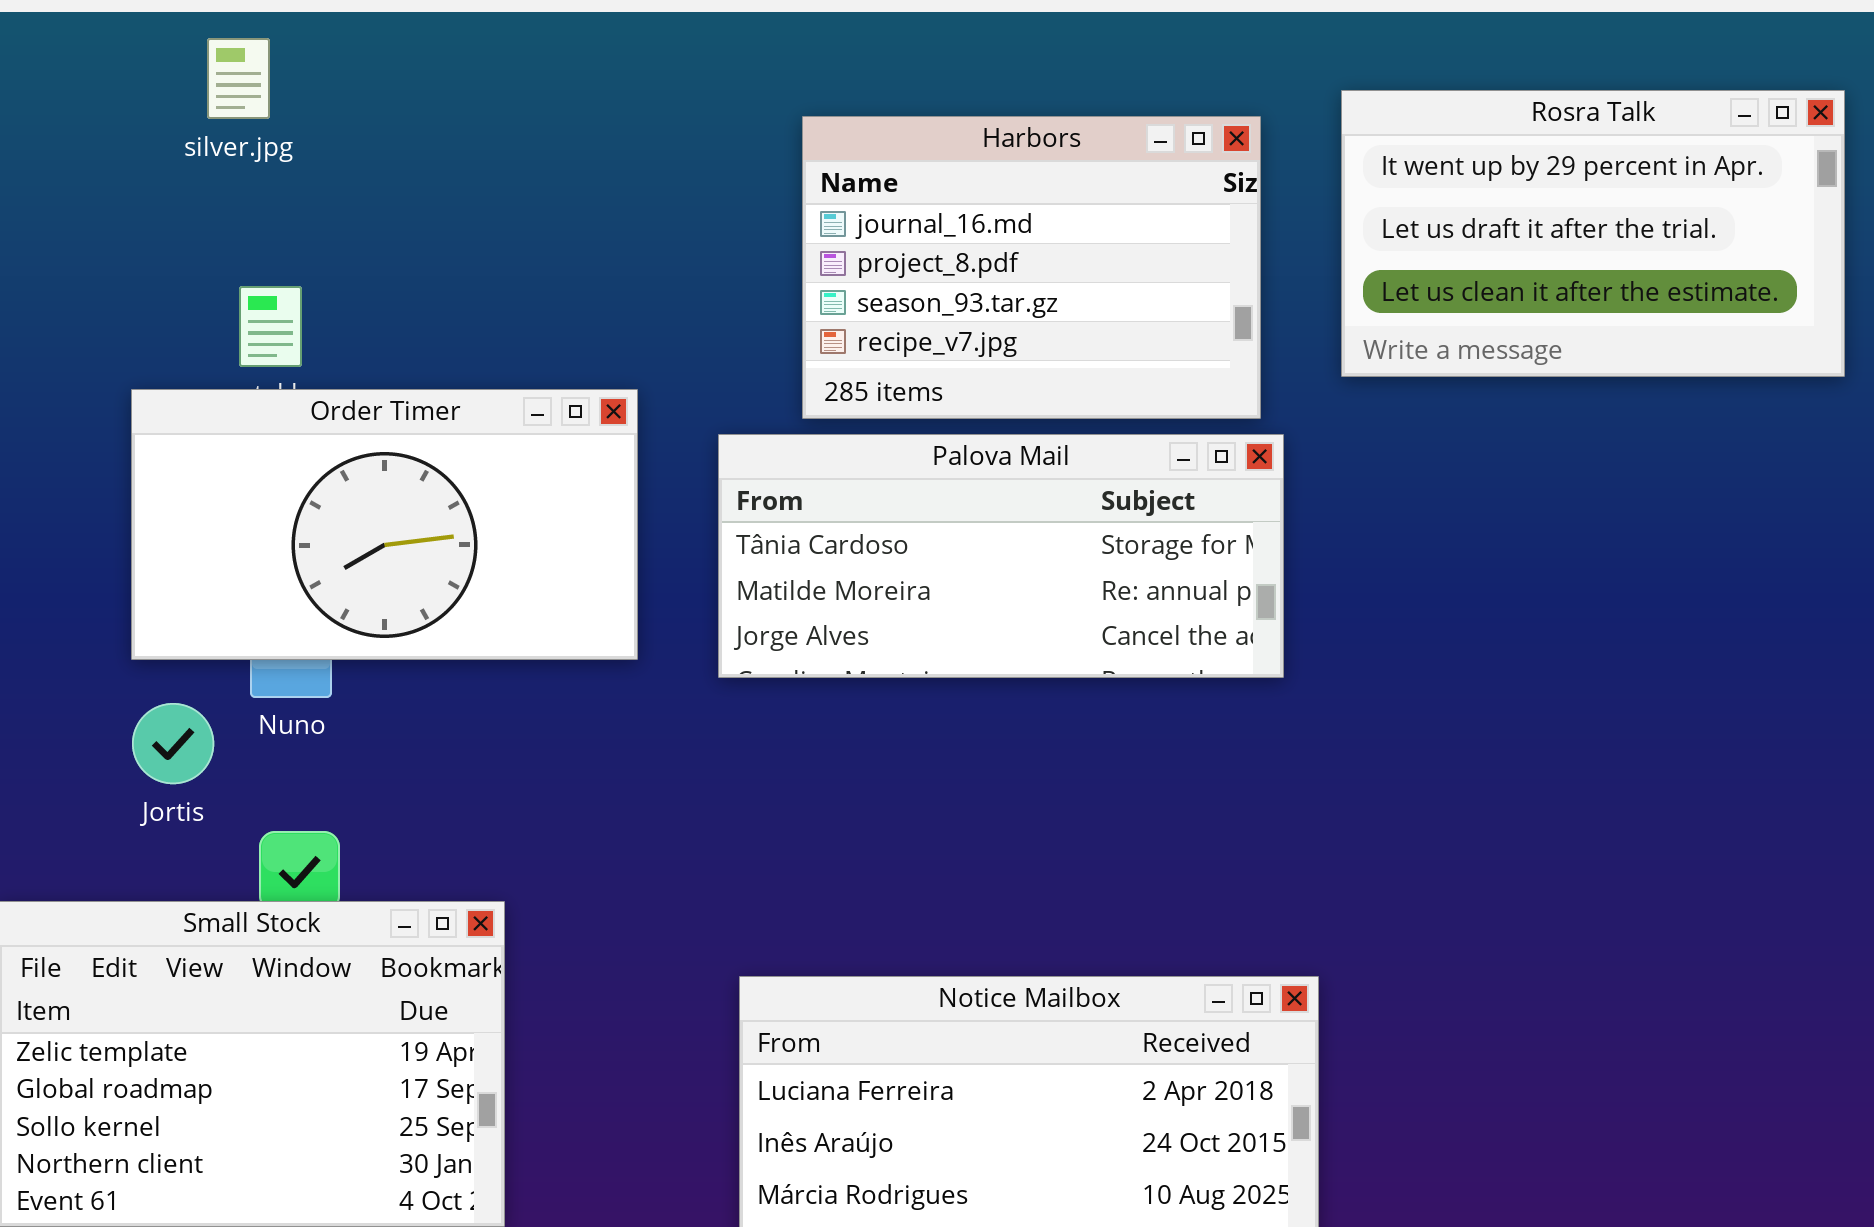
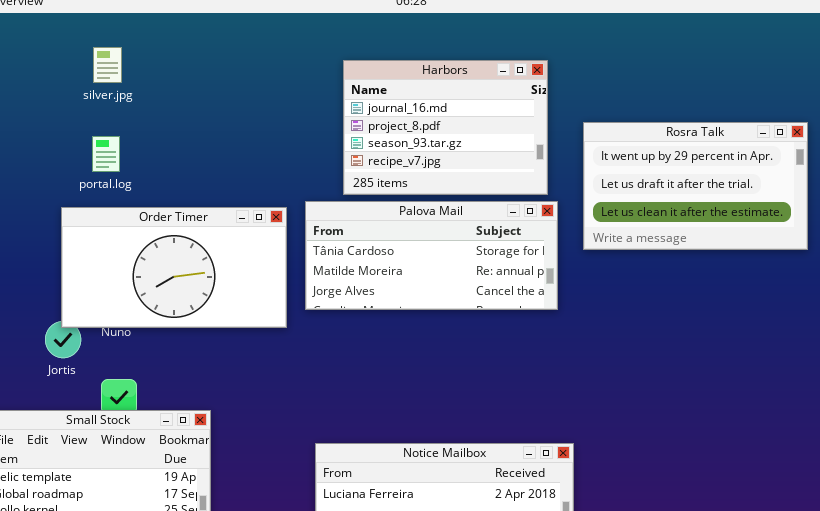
silver.jpg: [207,38,270,119] -> [93,47,122,83], moved
Rosra Talk: [1341,90,1845,377] -> [583,122,808,250], moved
Order Timer: [131,389,638,660] -> [61,207,287,328], moved

